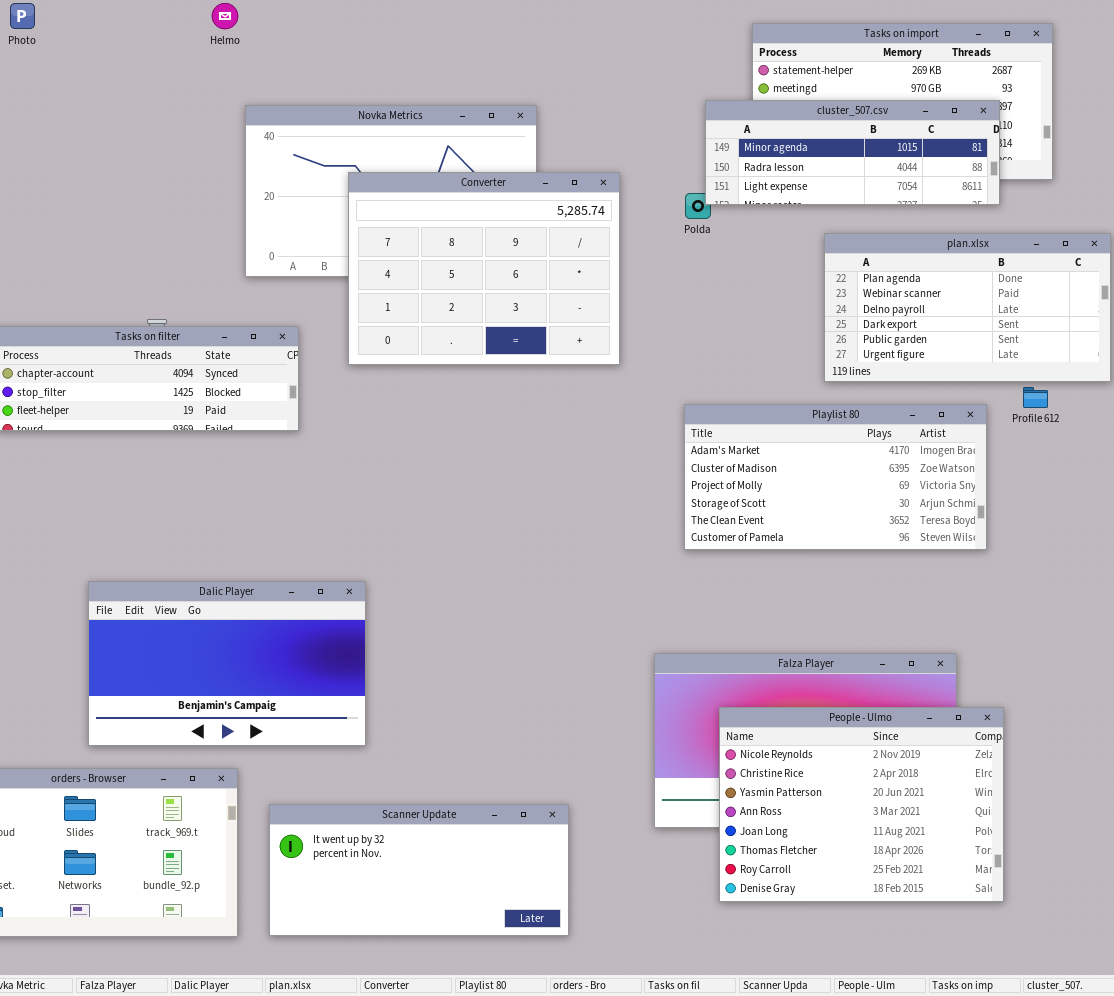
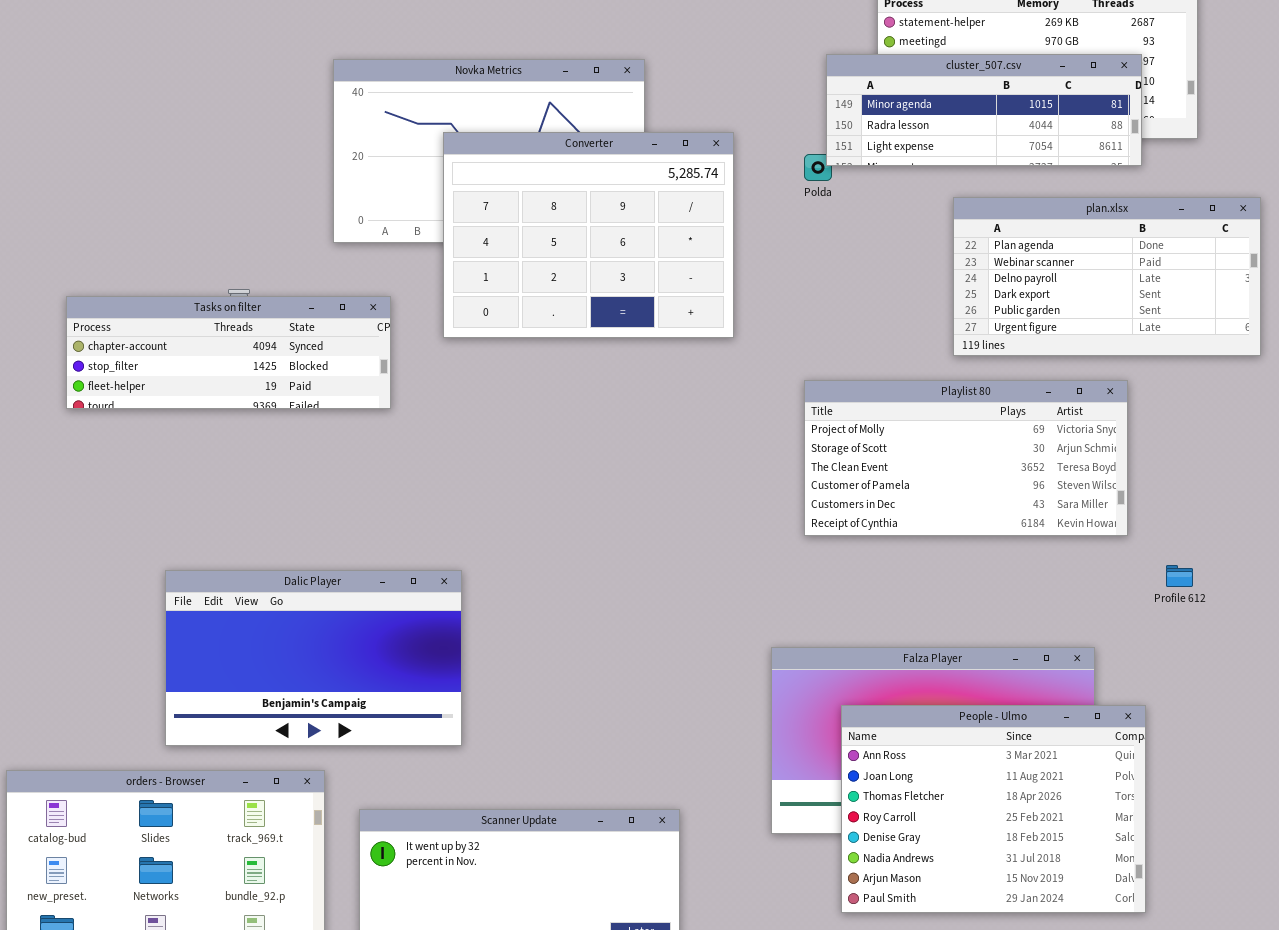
Profile 612: [1023,387,1048,408] -> [1166,565,1193,587], moved
Playlist 80: [684,404,987,550] -> [804,380,1128,536], scrolled down 2 rows
People - Ulmo: [719,707,1004,902] -> [841,705,1146,913], scrolled down 3 rows

